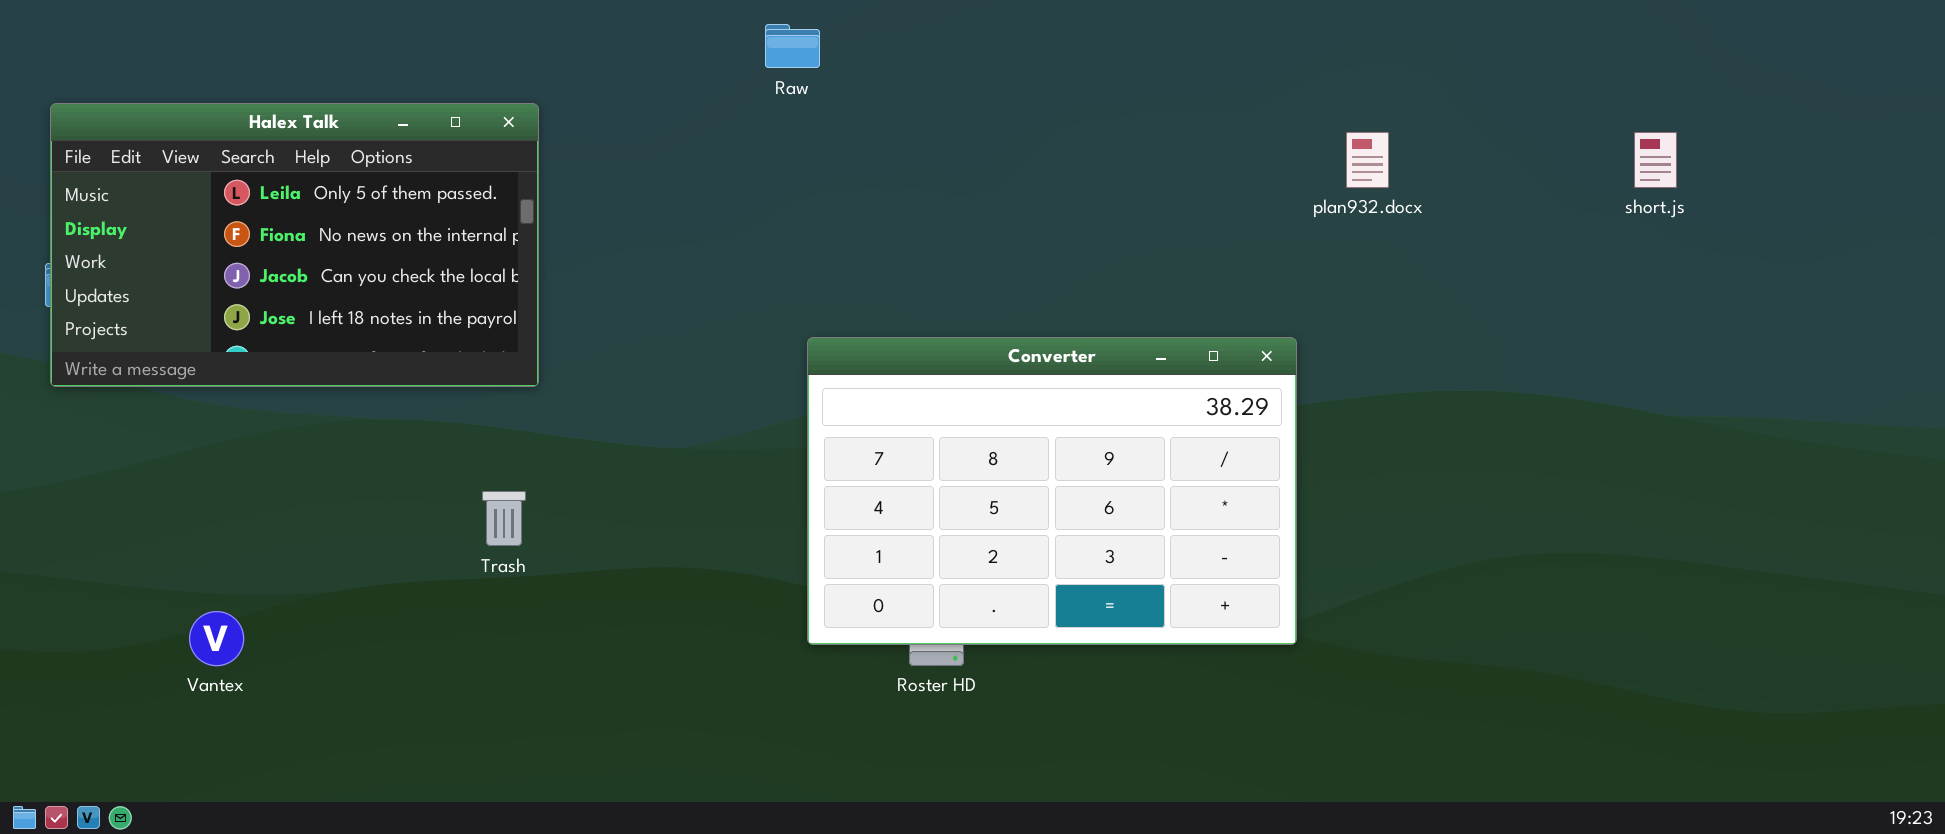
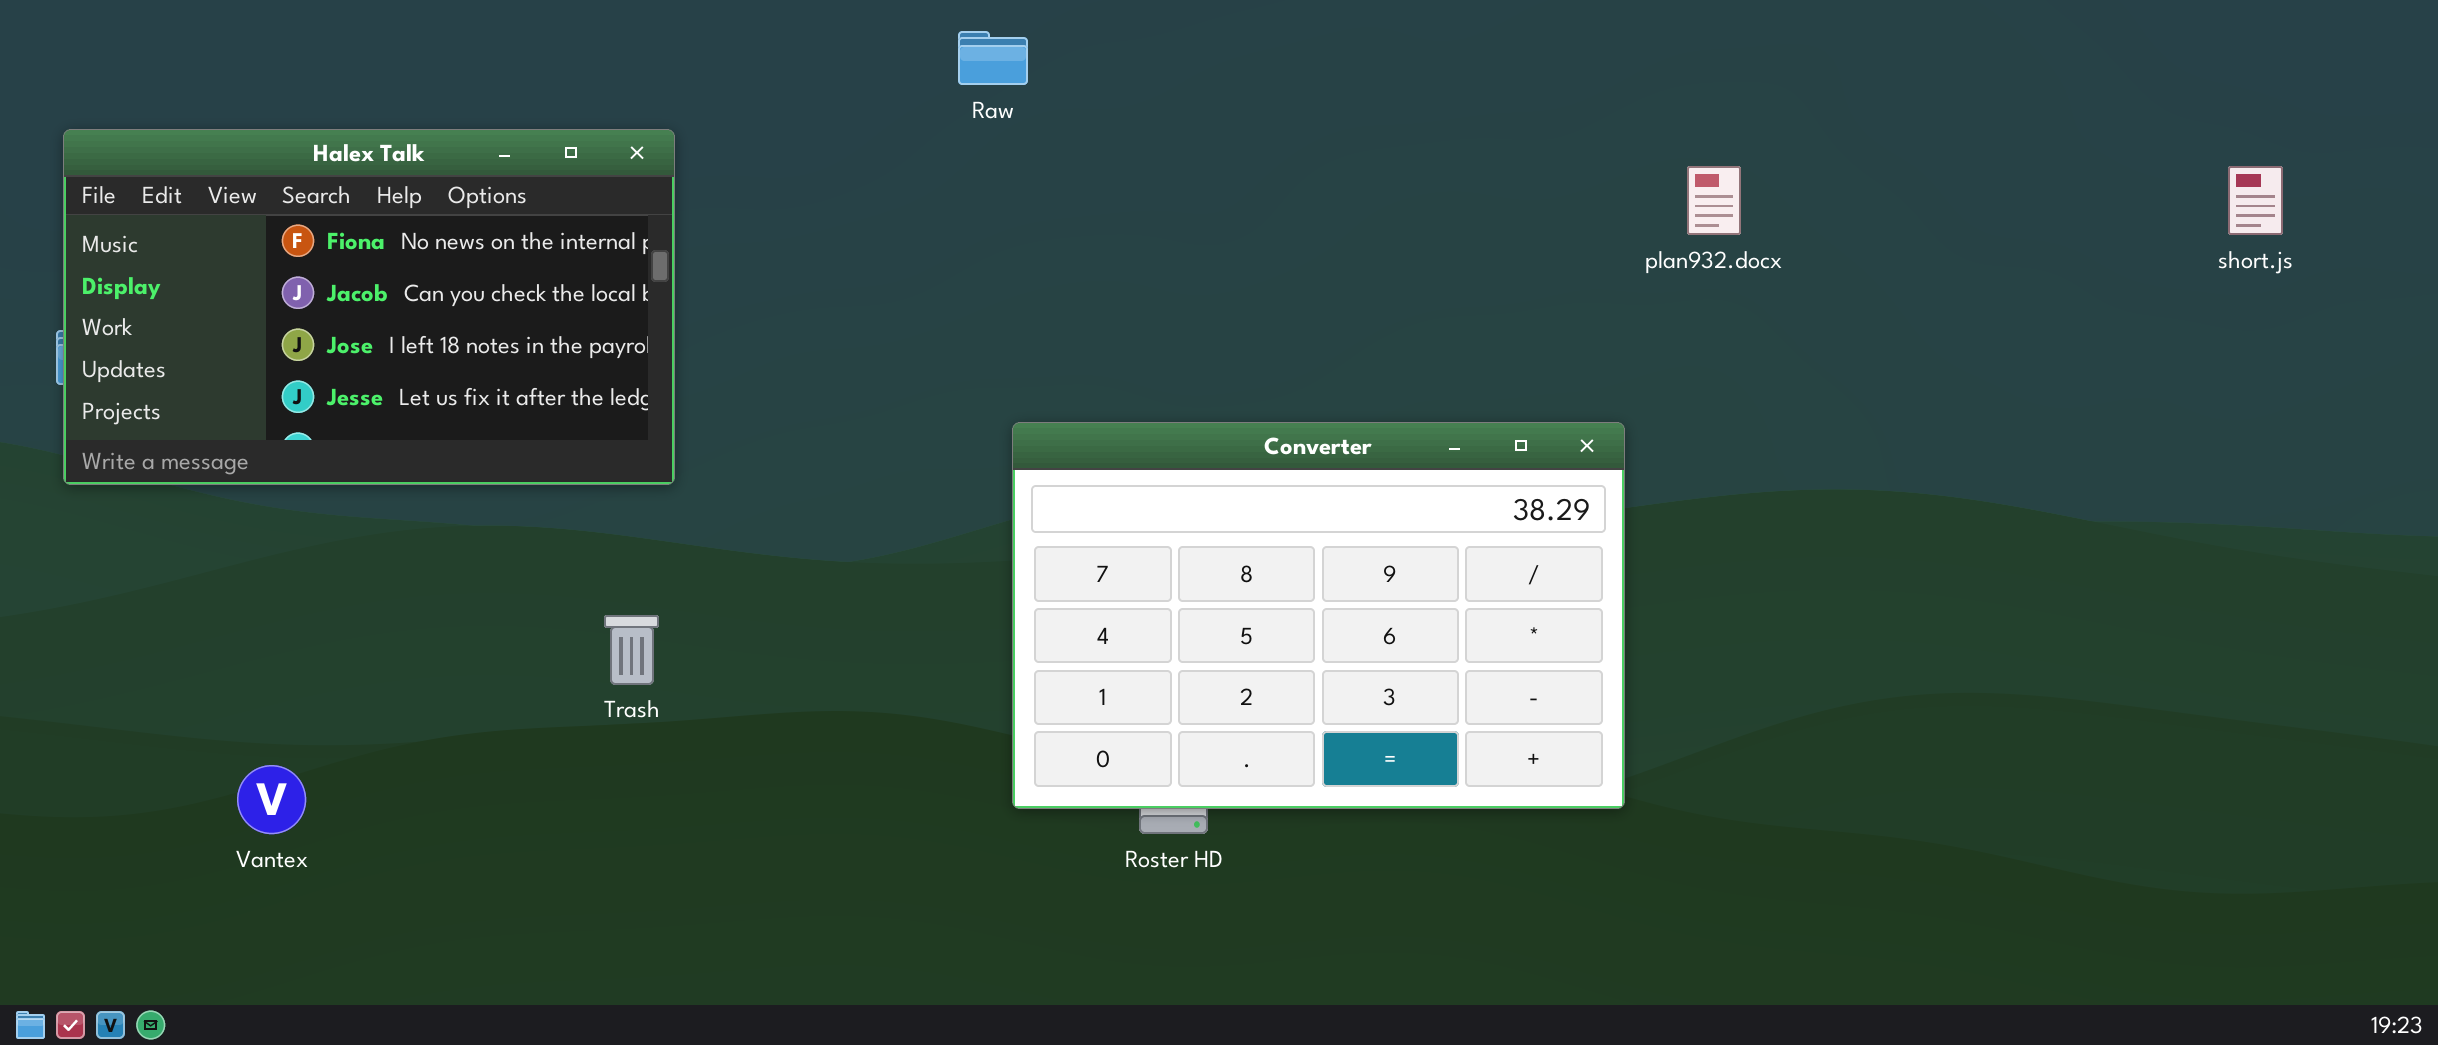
Halex Talk: [50,103,539,387] -> [63,129,675,485], scrolled down 1 row
short.js: [1634,132,1677,188] -> [2228,166,2283,235], moved

